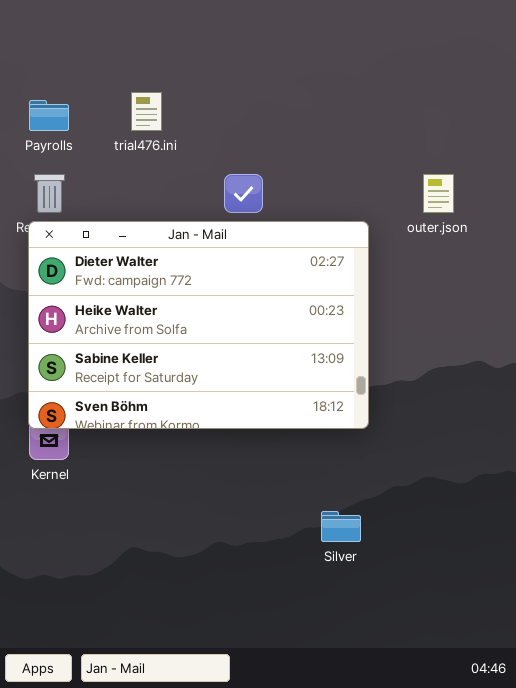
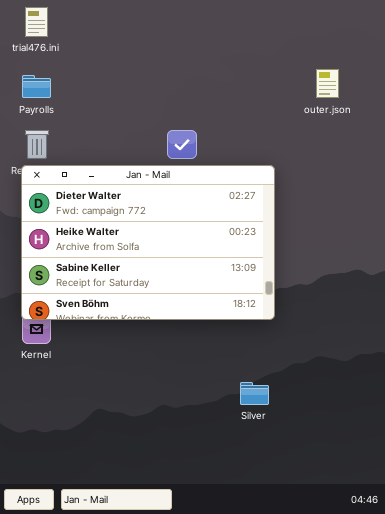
trial476.ini: [131,92,162,131] -> [25,7,48,37], moved
outer.json: [423,174,454,213] -> [316,69,339,98], moved

